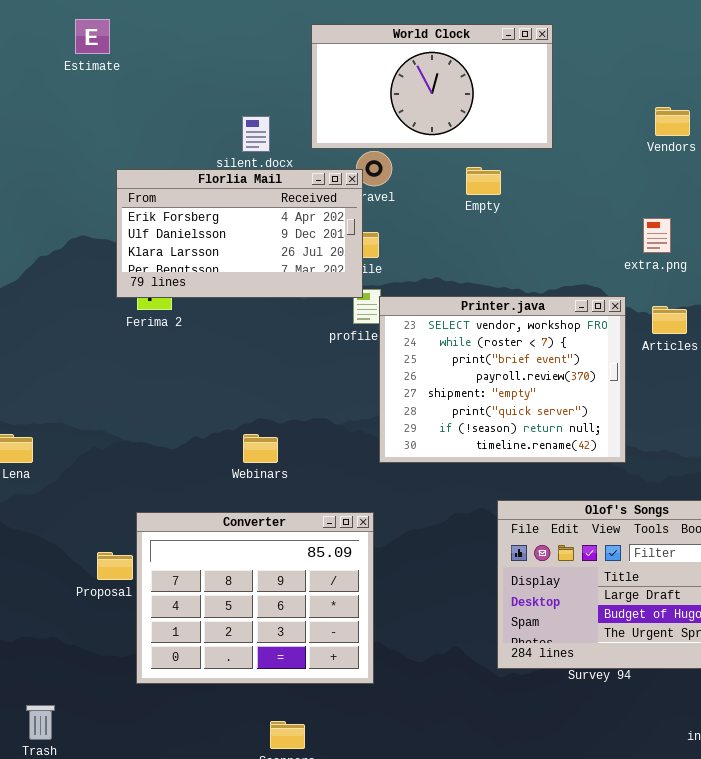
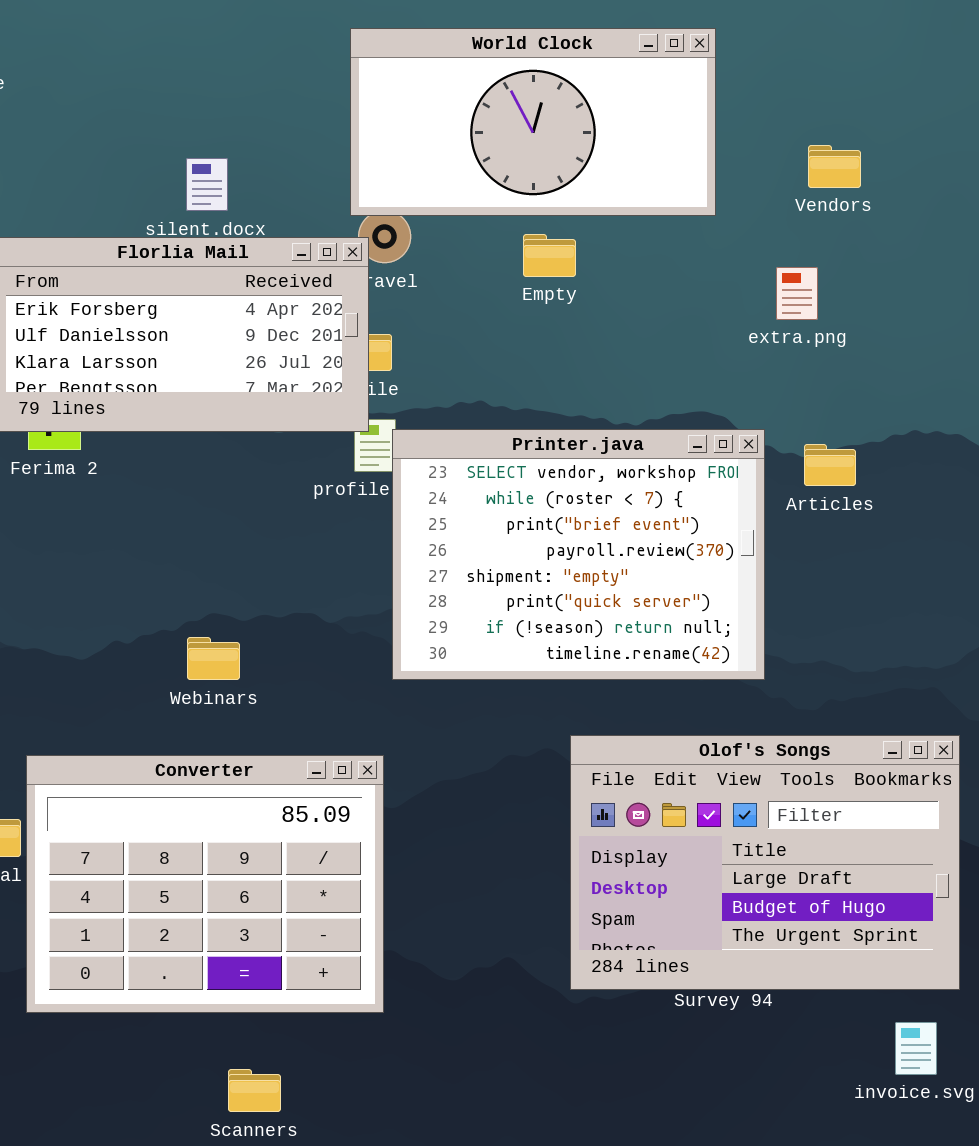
World Clock: [311,24,553,149] -> [350,28,716,216], moved
extra.png: [643,218,671,253] -> [776,267,818,320], moved

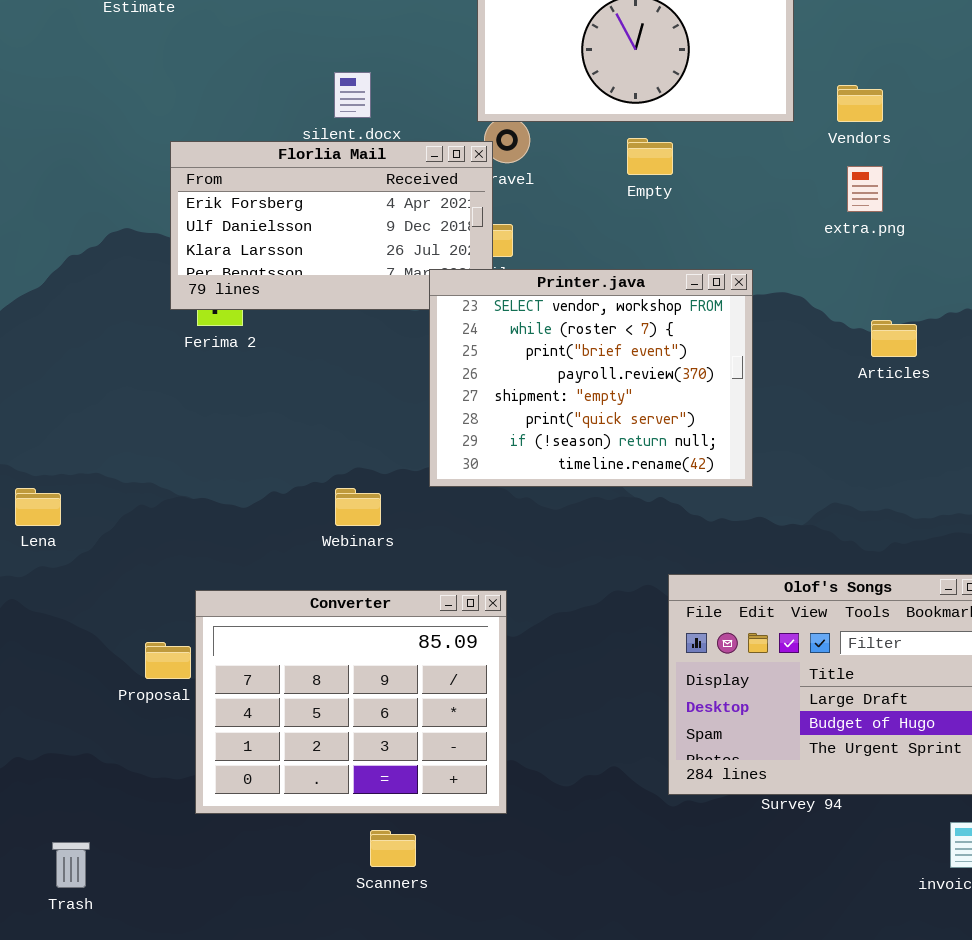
Vendors: [808,145,861,188] -> [837,85,883,122], moved
Printer.java: [392,429,765,680] -> [429,269,753,487], moved
Scanners: [228,1069,281,1112] -> [370,830,416,867], moved

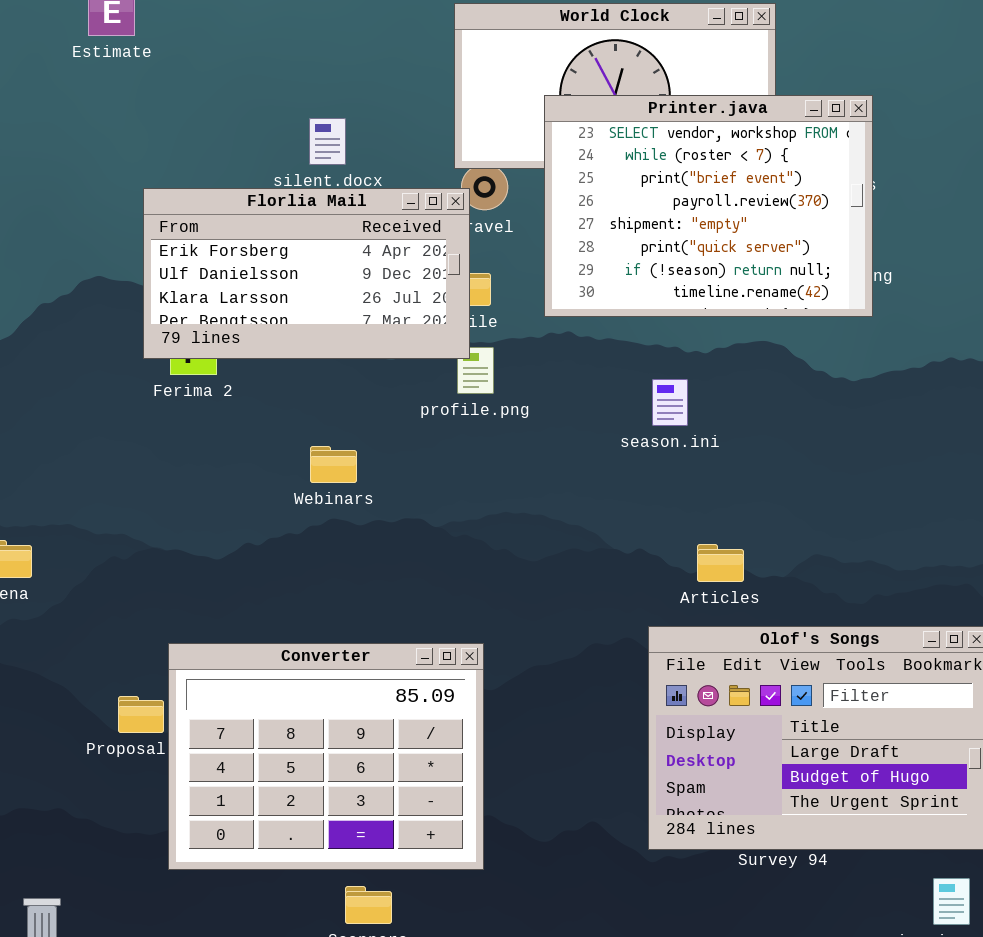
Printer.java: [429,269,753,487] -> [544,95,873,317], moved
Articles: [871,320,917,357] -> [697,544,744,582], moved
Webinars: [335,488,381,526] -> [310,446,357,483], moved

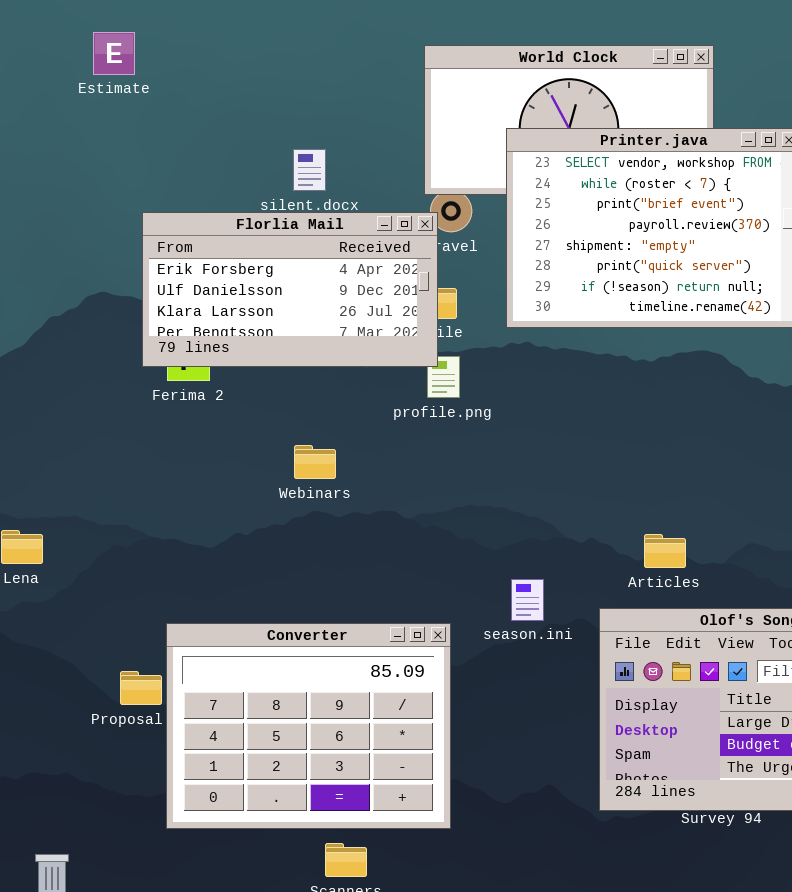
season.ini: [652,379,688,426] -> [511,579,544,621], moved

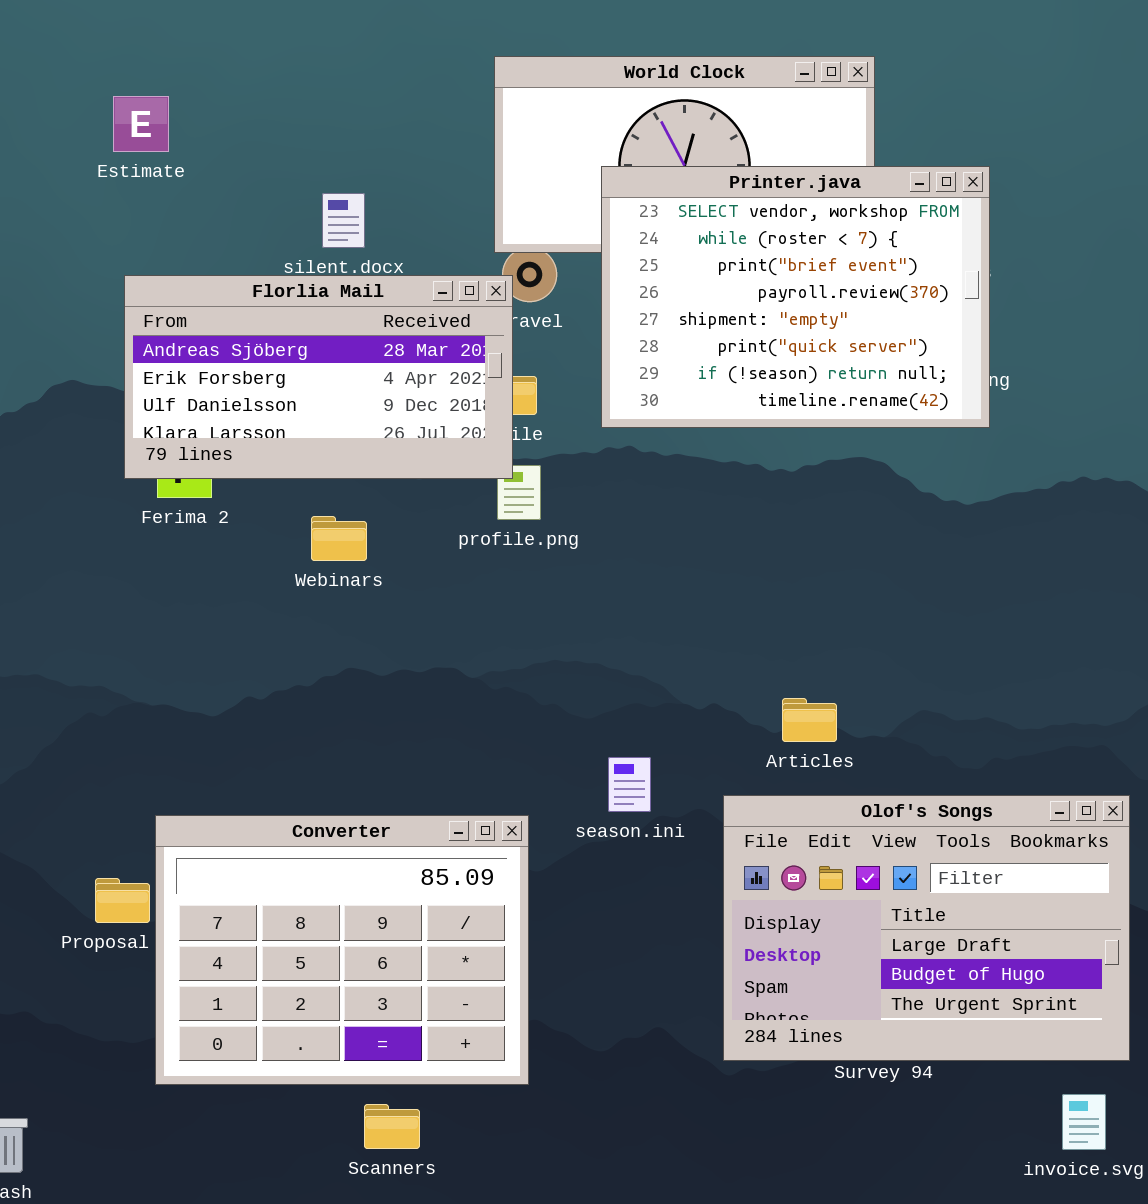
Estimate: [93,32,135,75] -> [113,96,169,152], moved
Florlia Mail: [142,212,438,367] -> [124,275,513,479], scrolled up 1 row
Webinars: [294,445,336,479] -> [311,516,367,561], moved

